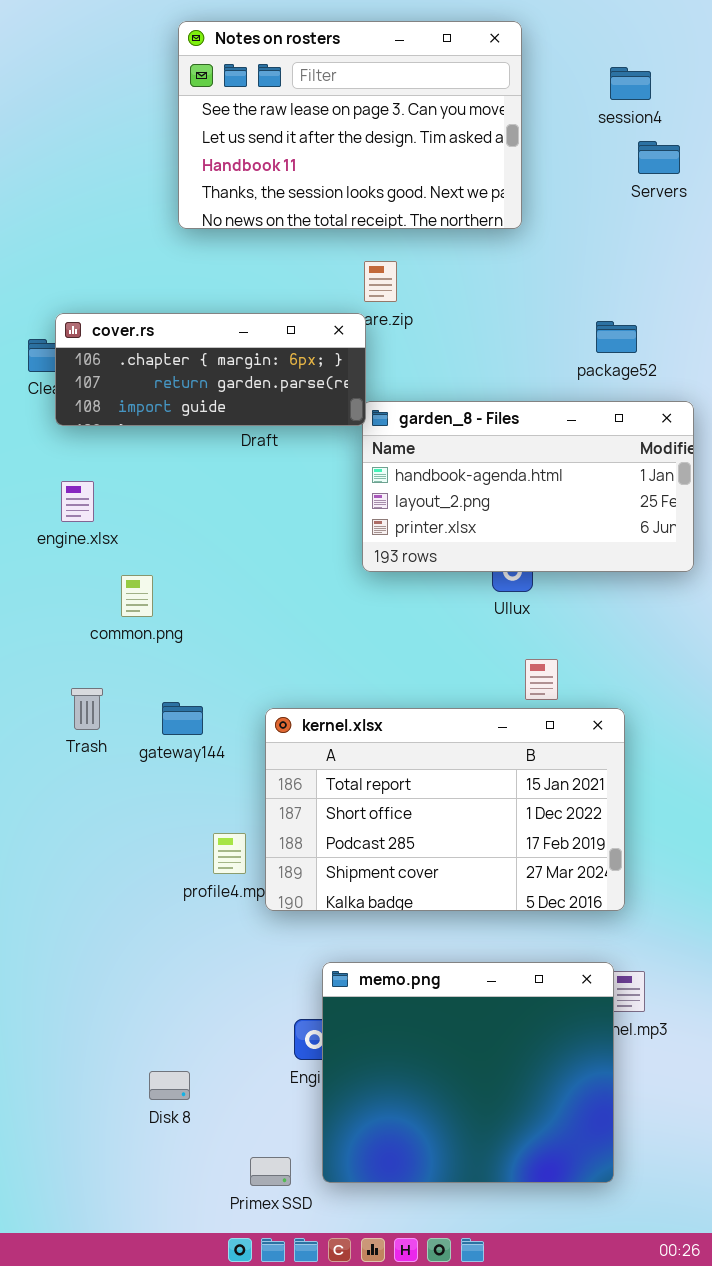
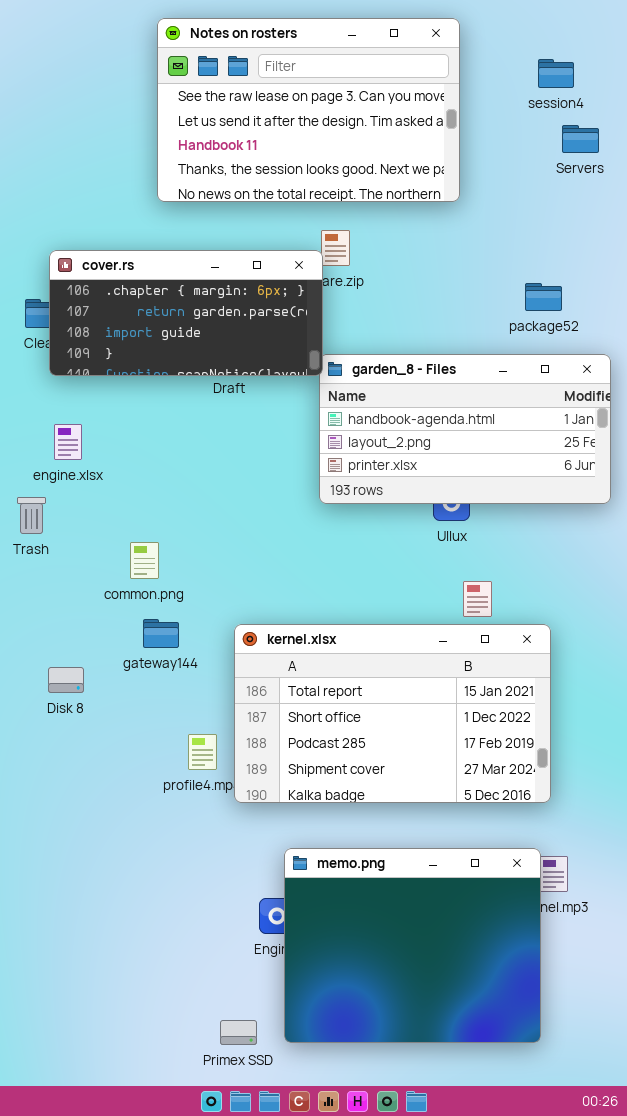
cover.rs: [55,313,366,426] -> [49,250,323,376], resized
common.png: [121,575,153,617] -> [130,542,159,579], moved
Trash: [71,688,103,730] -> [17,497,46,534], moved
Disk 8: [149,1071,190,1100] -> [48,667,84,693], moved

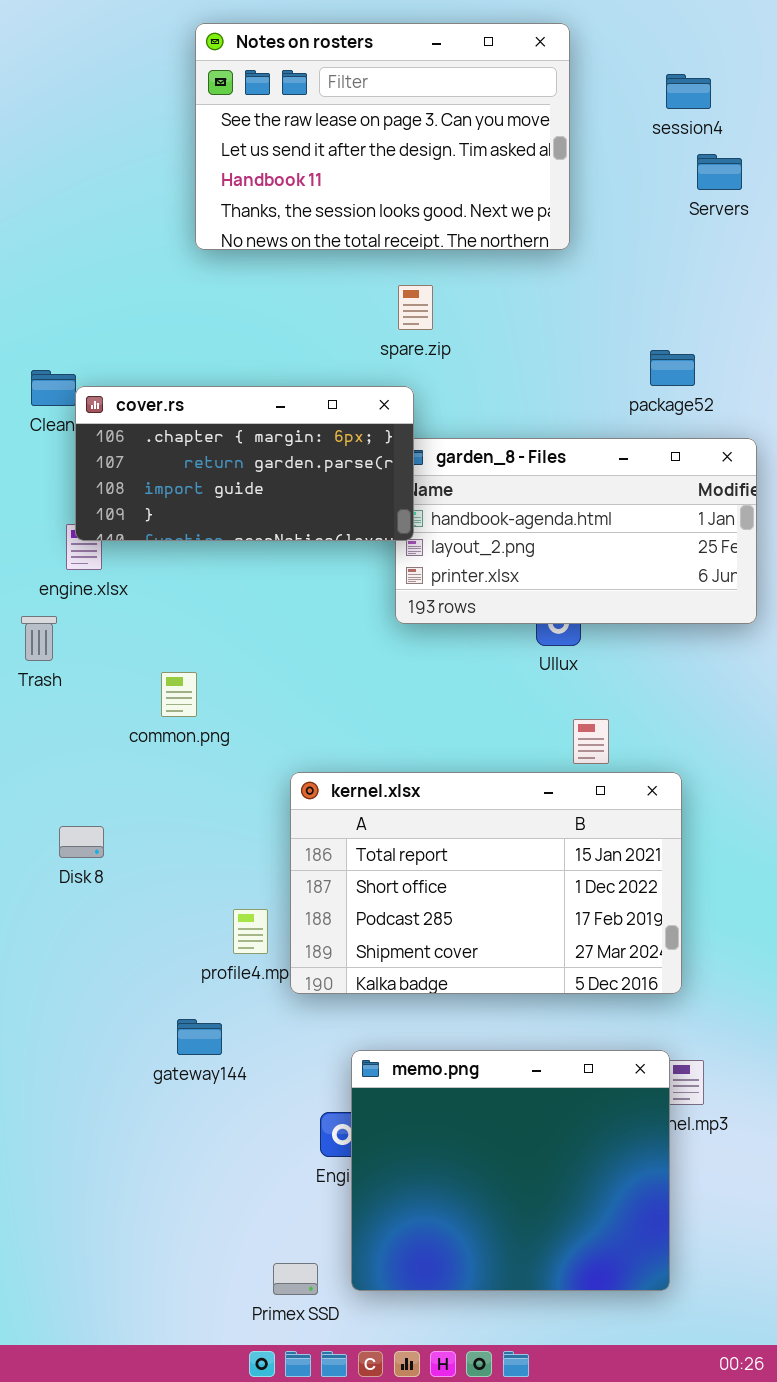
cover.rs: [49,250,323,376] -> [75,386,414,541], moved
gateway144: [143,619,179,648] -> [177,1019,222,1055], moved

